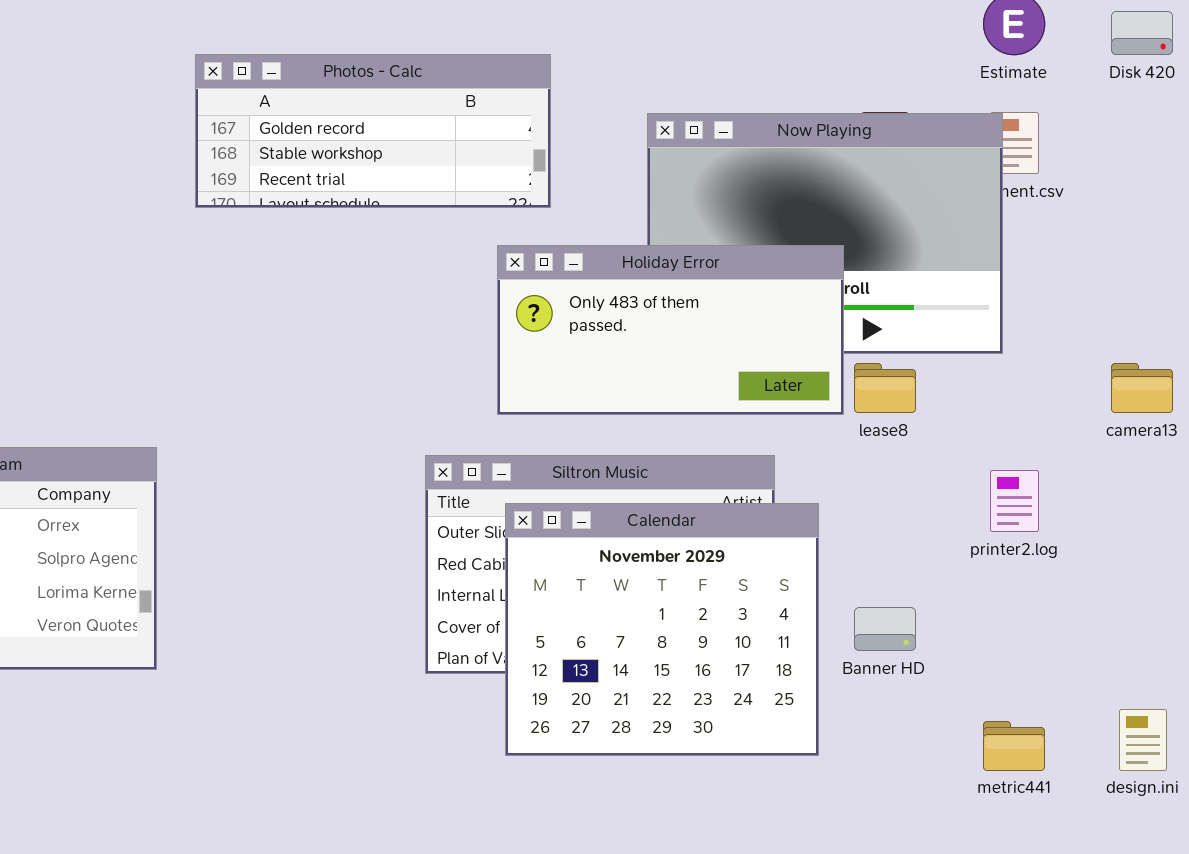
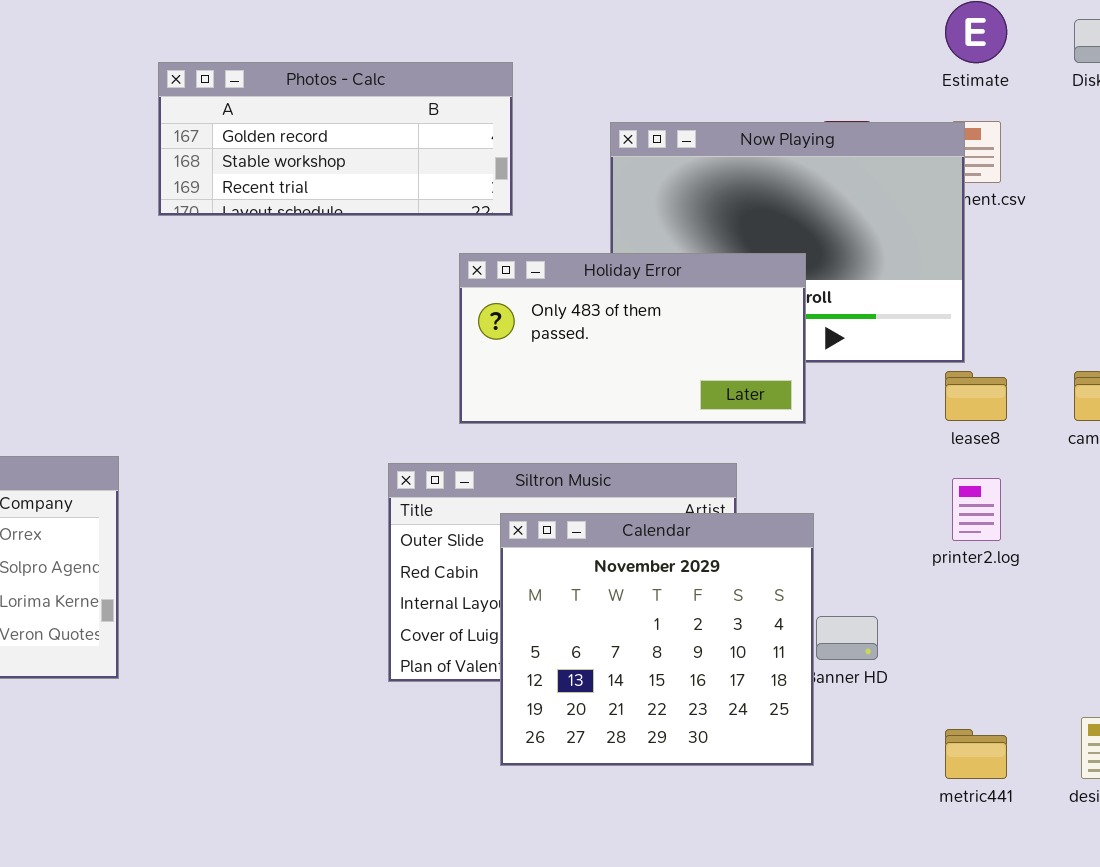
lease8: [854,363,916,413] -> [945,371,1007,421], moved
Calendar: [505,503,819,756] -> [500,513,814,766], moved

